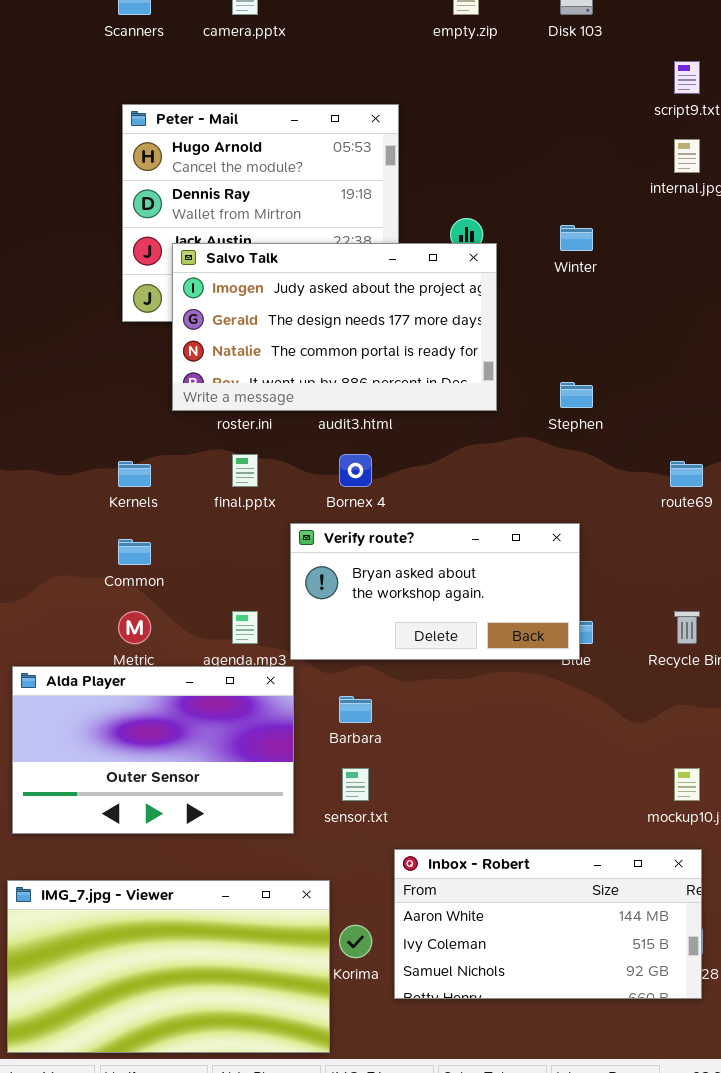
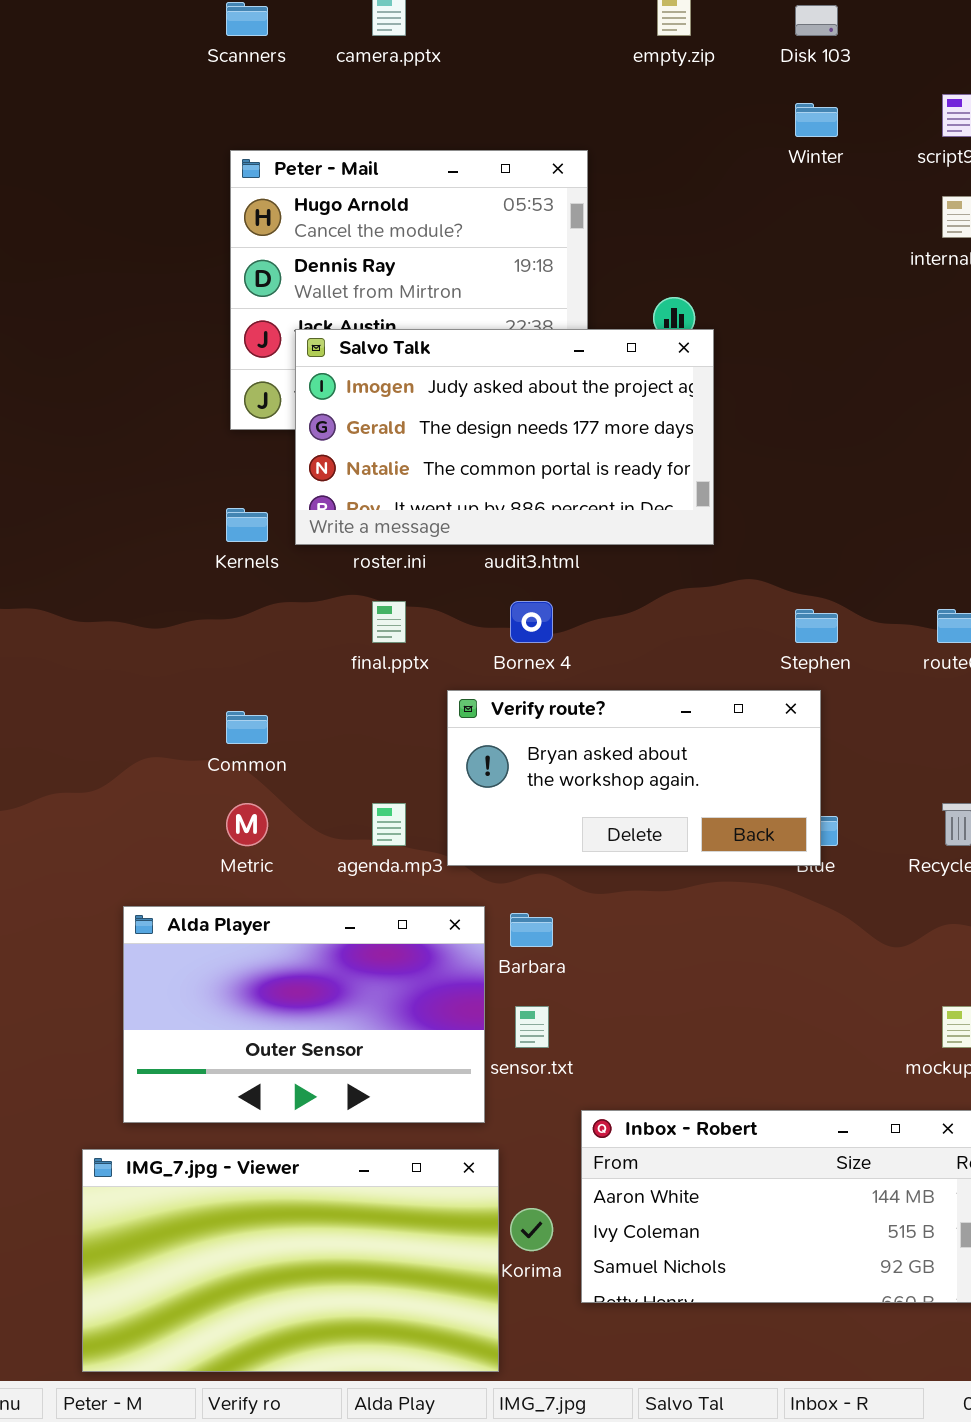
Winter: [560,225,593,251] -> [795,103,838,137], moved
Stephen: [560,382,593,408] -> [795,609,838,643], moved
Kernels: [118,461,151,487] -> [226,508,268,542], moved
Alda Player: [12,666,294,834] -> [123,906,485,1123], moved

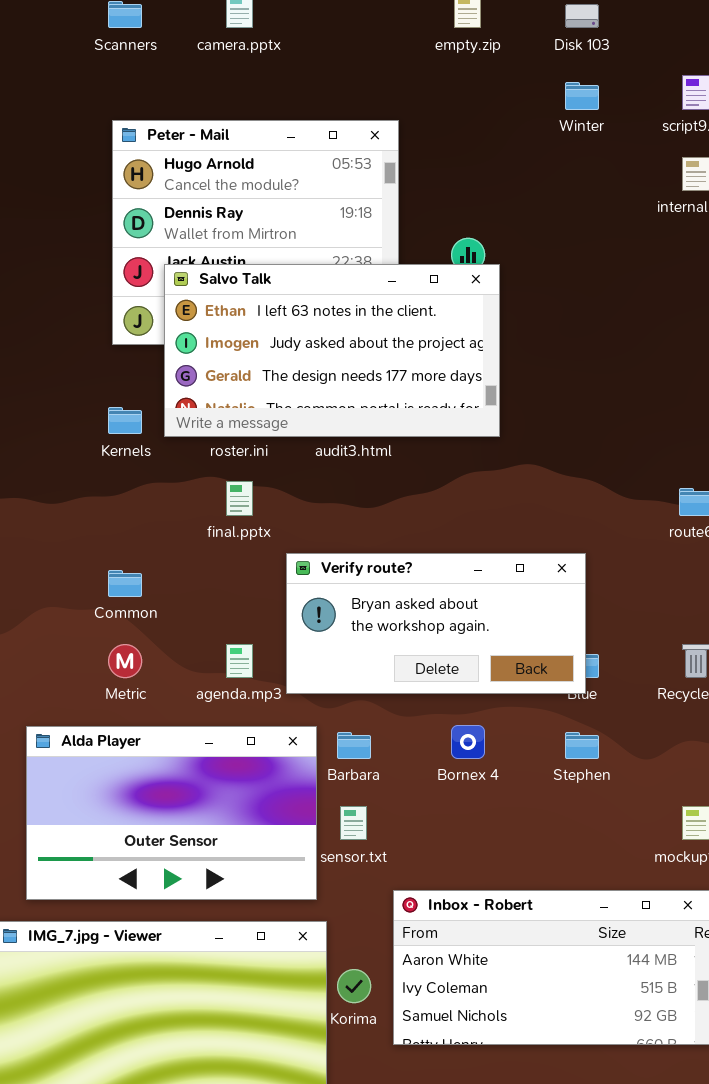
Salvo Talk: [295,329,714,545] -> [164,264,500,437], scrolled up 1 row
Bornex 4: [510,601,553,643] -> [451,725,485,759], moved
Stephen: [795,609,838,643] -> [565,732,599,759], moved

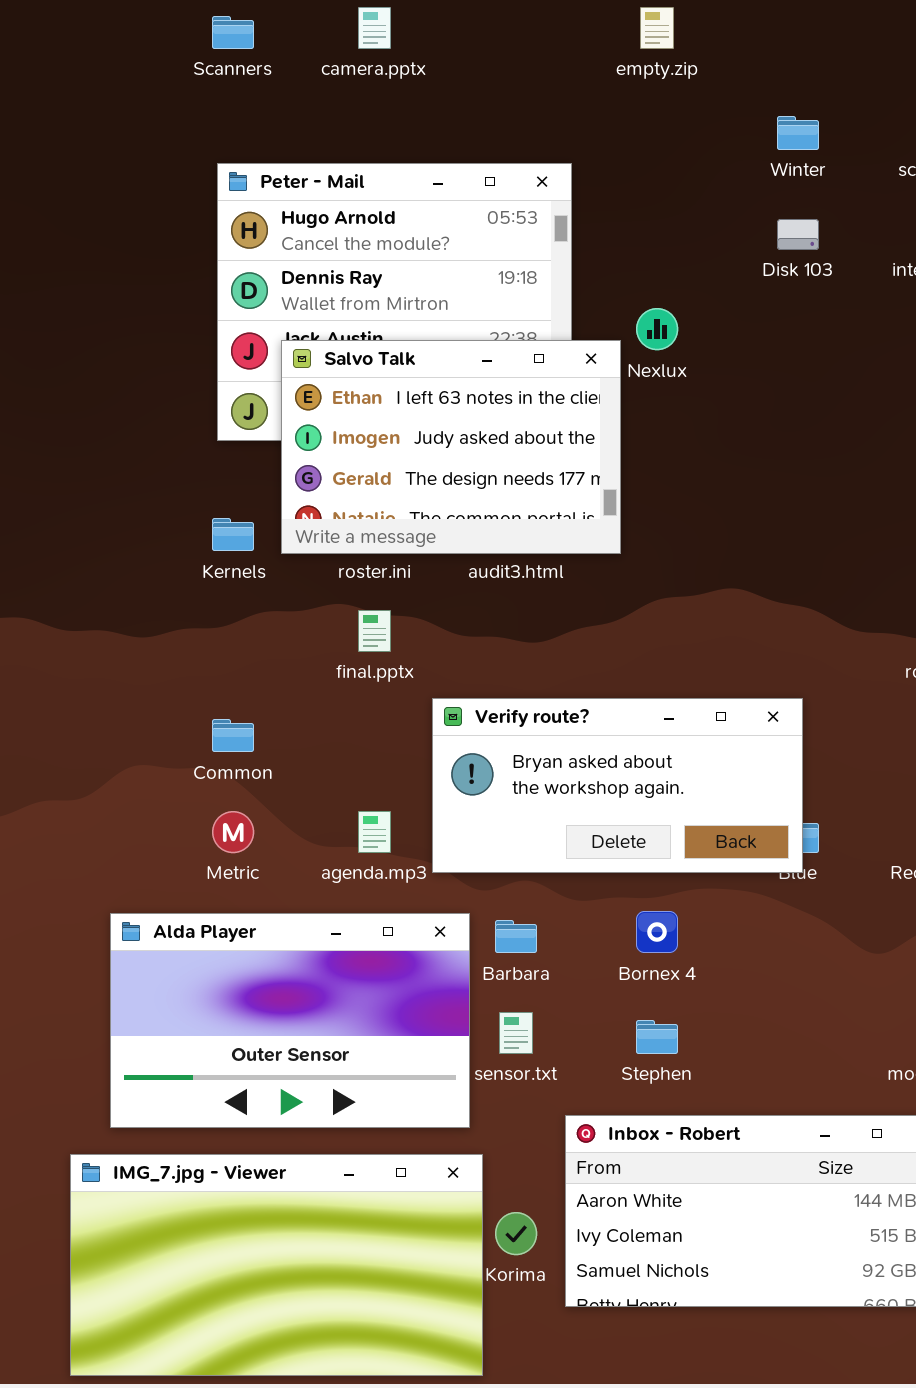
Disk 103: [565,4,599,28] -> [777,219,819,250], moved
Salvo Talk: [164,264,500,437] -> [281,340,621,554], resized
Stephen: [565,732,599,759] -> [636,1020,678,1054], moved

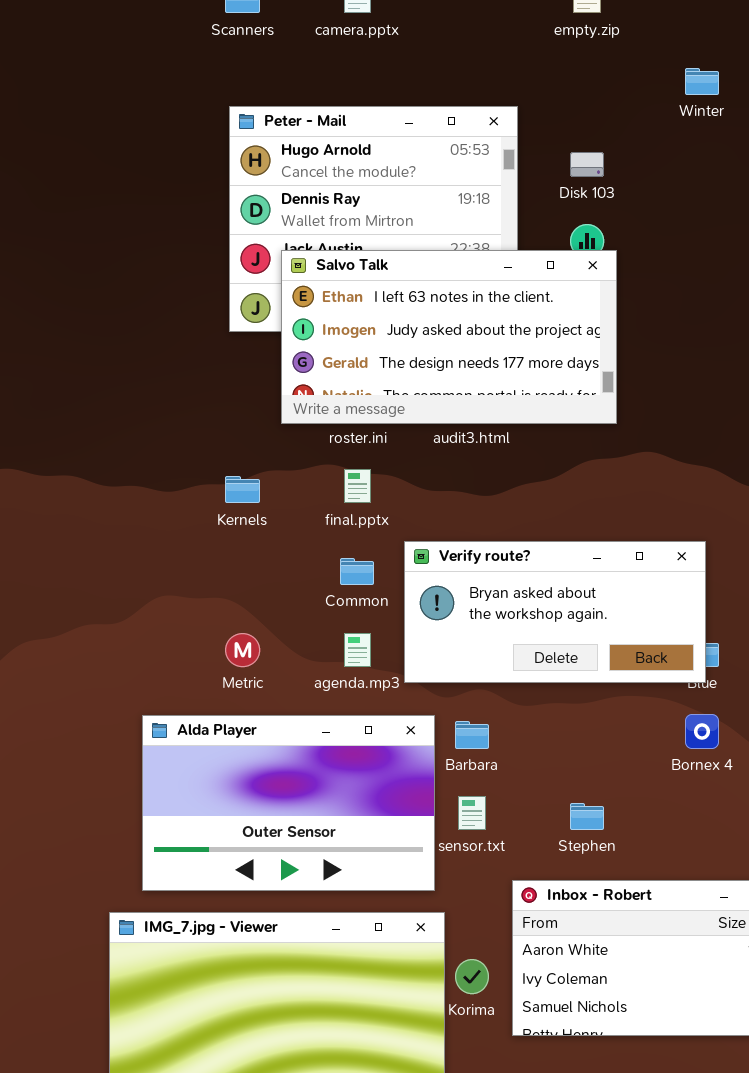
Disk 103: [777,219,819,250] -> [570,152,604,177], moved
Salvo Talk: [281,340,621,554] -> [281,250,617,424], resized
Kernels: [212,518,254,551] -> [225,476,260,503], moved
Common: [212,719,254,752] -> [340,558,374,585], moved
Bornex 4: [636,911,678,953] -> [685,714,719,749], moved

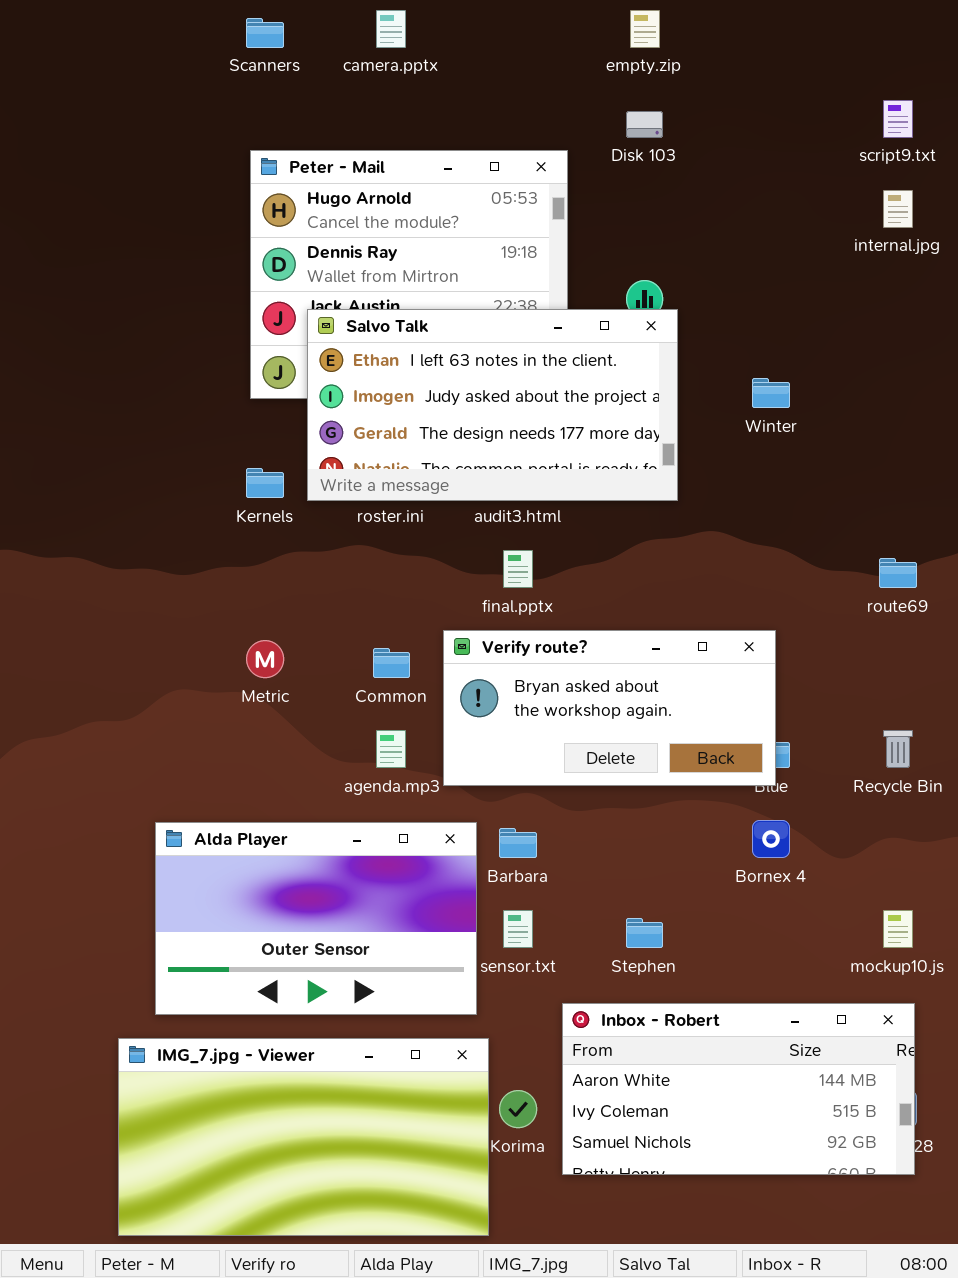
Winter: [685,68,719,95] -> [752,378,790,408], moved
Disk 103: [570,152,604,177] -> [626,111,663,138], moved
final.pptx: [344,469,371,503] -> [503,550,533,588], moved
Kernels: [225,476,260,503] -> [246,468,284,498], moved
Metric: [225,633,260,667] -> [246,640,284,678], moved

